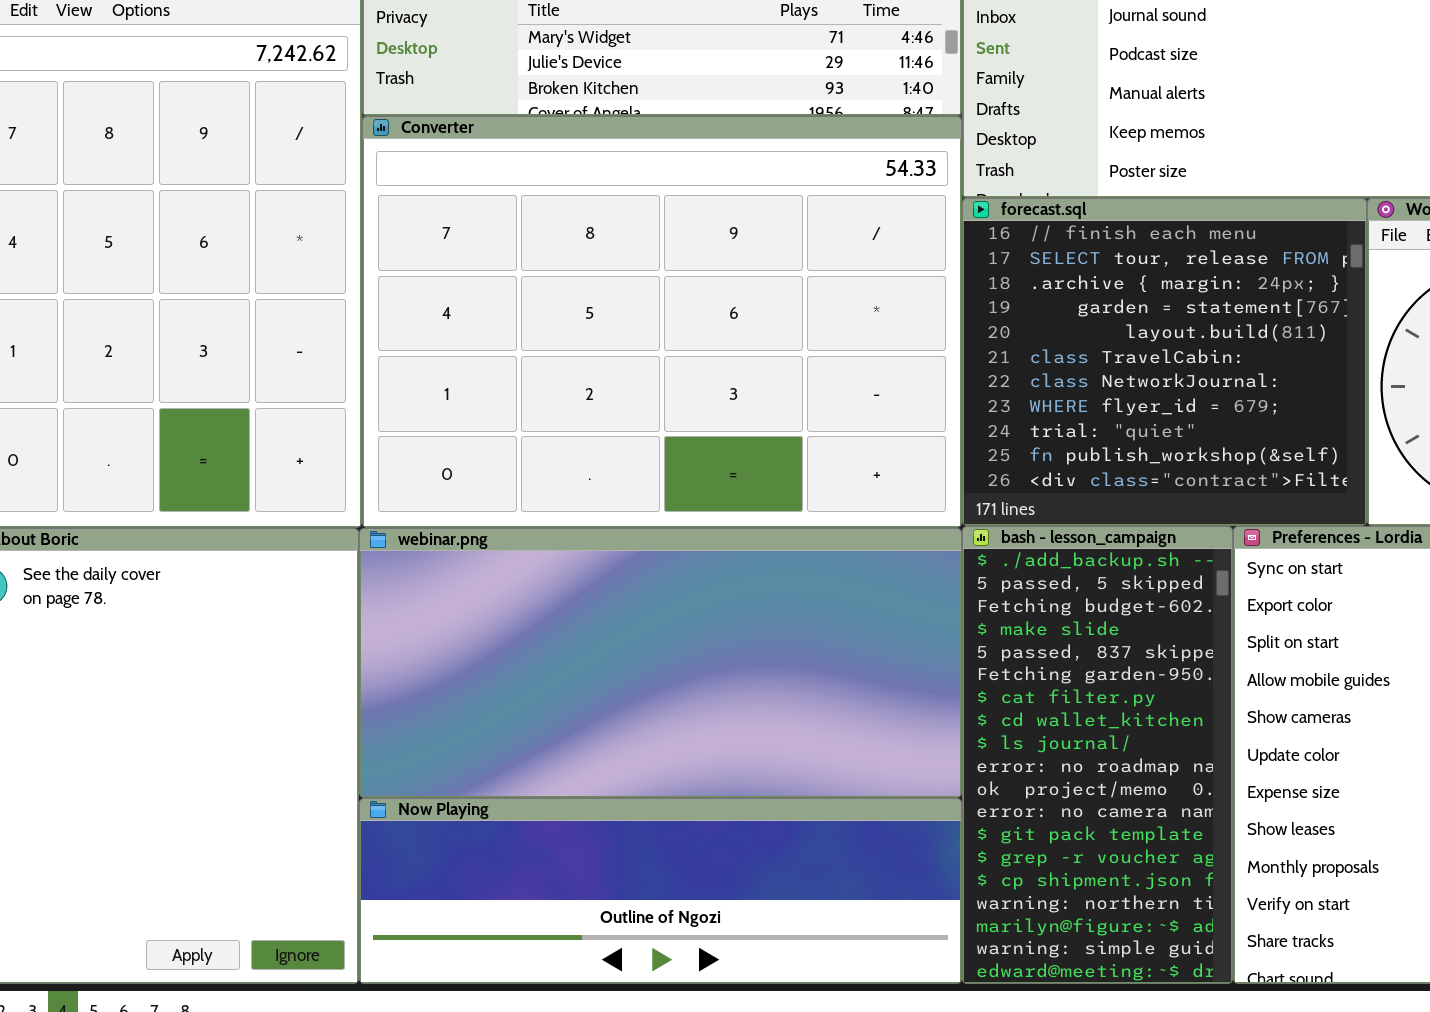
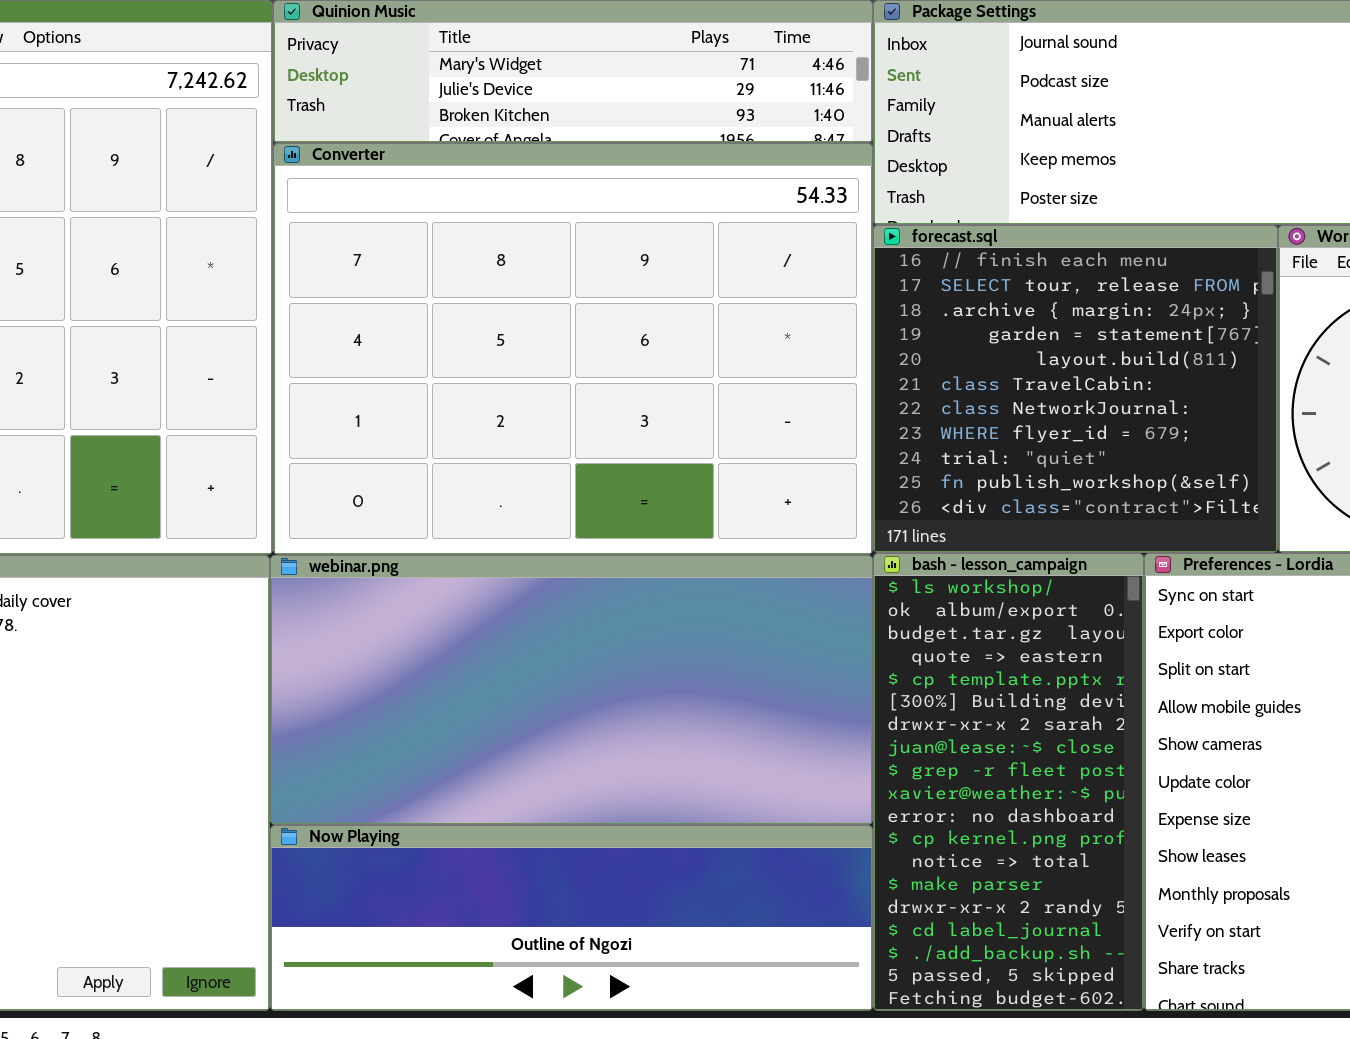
bash - lesson_campaign: [962,526,1233,984] -> [873,553,1144,1011], scrolled up 16 rows

